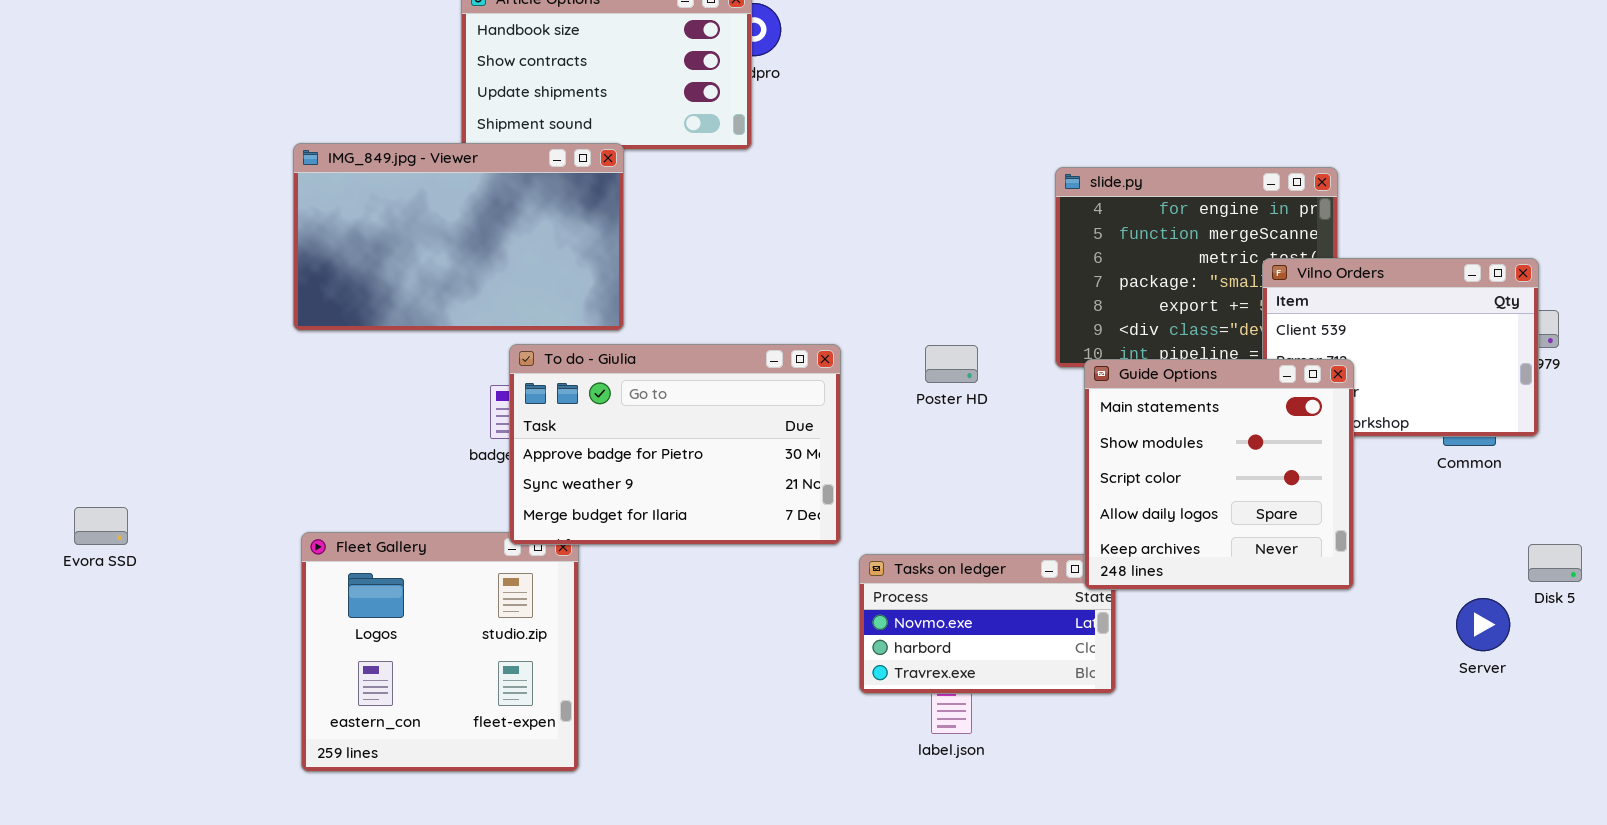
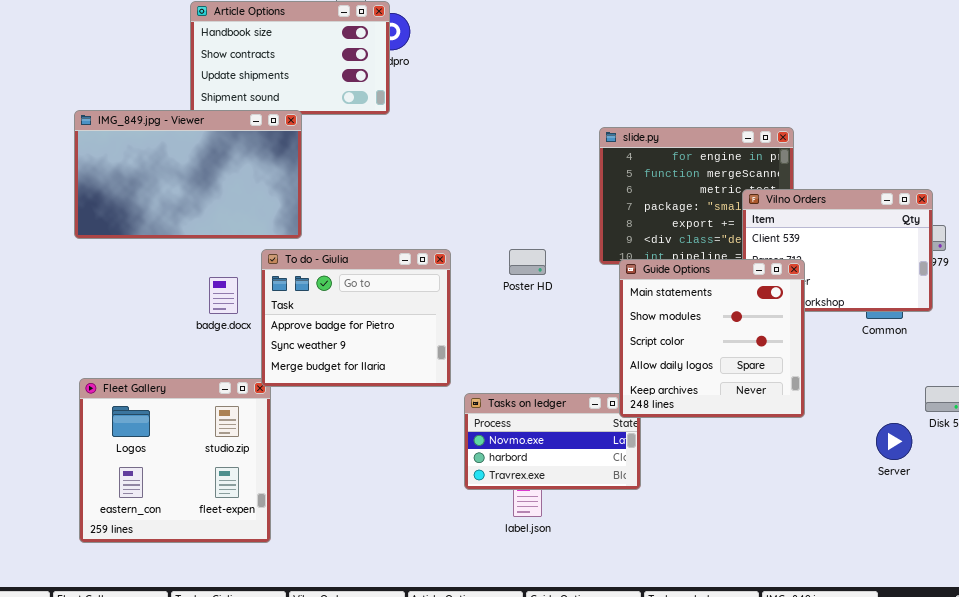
To do - Giulia: [509,344,841,545] -> [261,249,451,387], resized

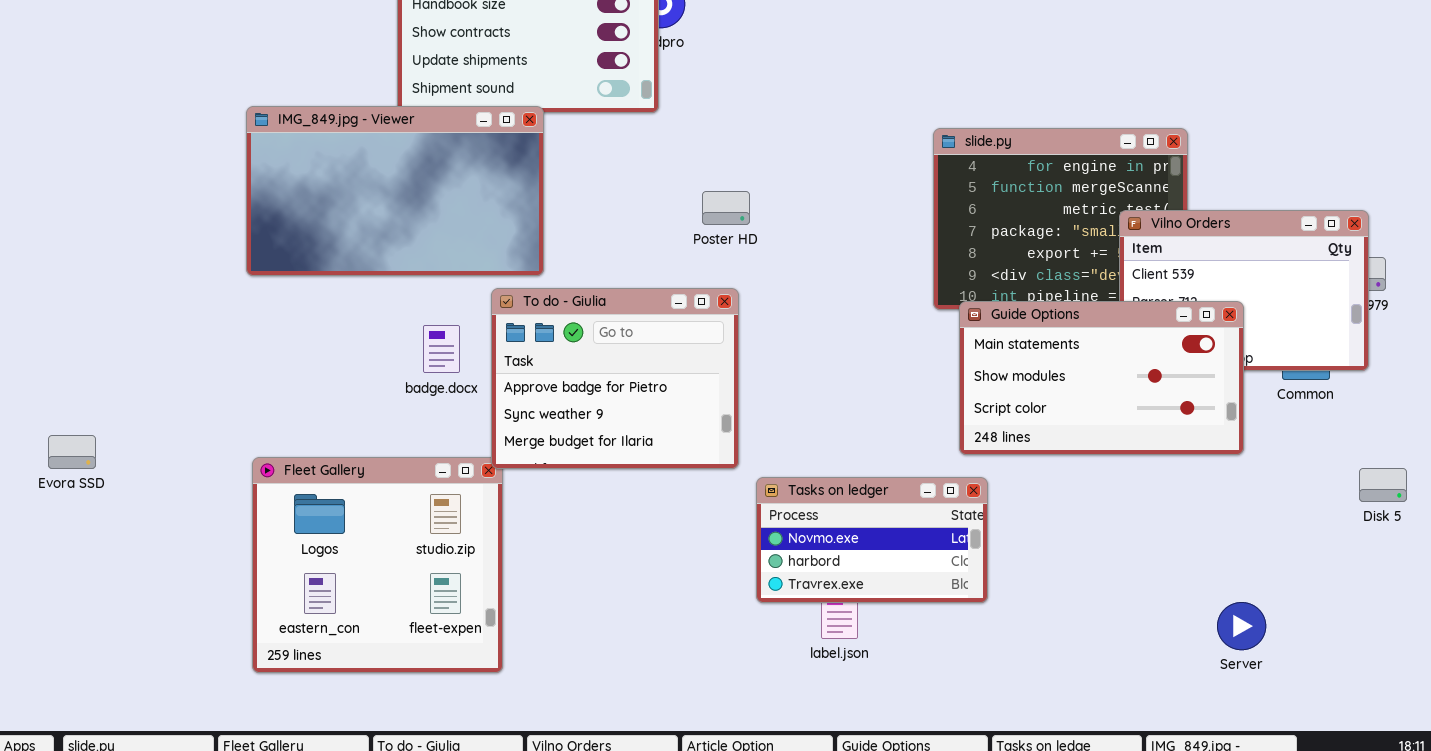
Poster HD: [509,249,546,275] -> [702,191,750,225], moved
Guide Options: [619,259,805,418] -> [959,301,1244,455], resized
Server: [876,423,912,460] -> [1217,602,1266,650], moved

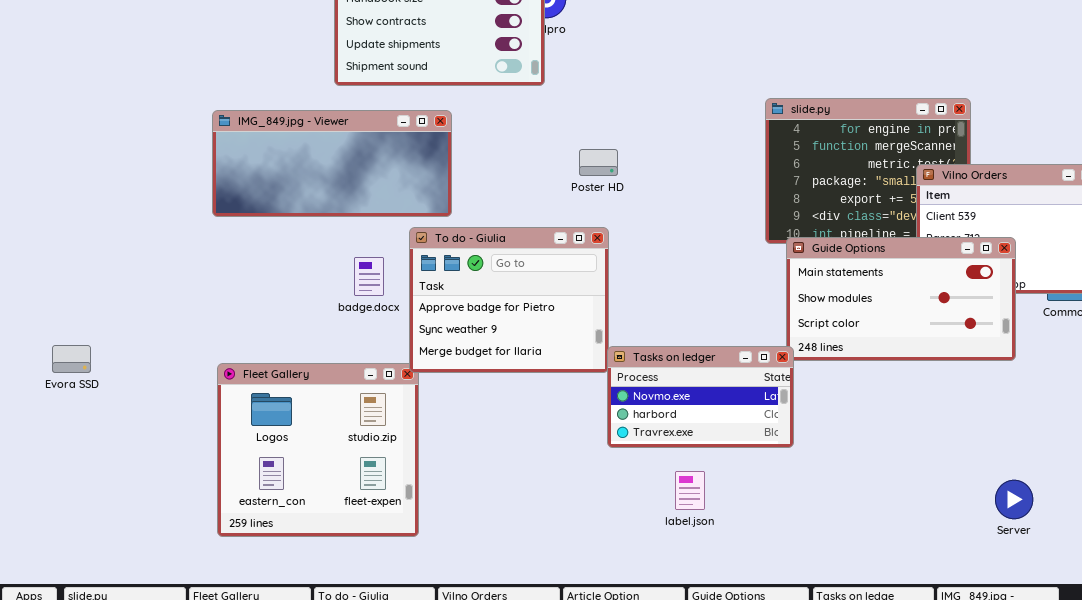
IMG_849.jpg - Viewer: [246,106,544,276] -> [212,110,452,217], resized
Tasks on ledger: [756,477,988,603] -> [607,346,794,448], moved

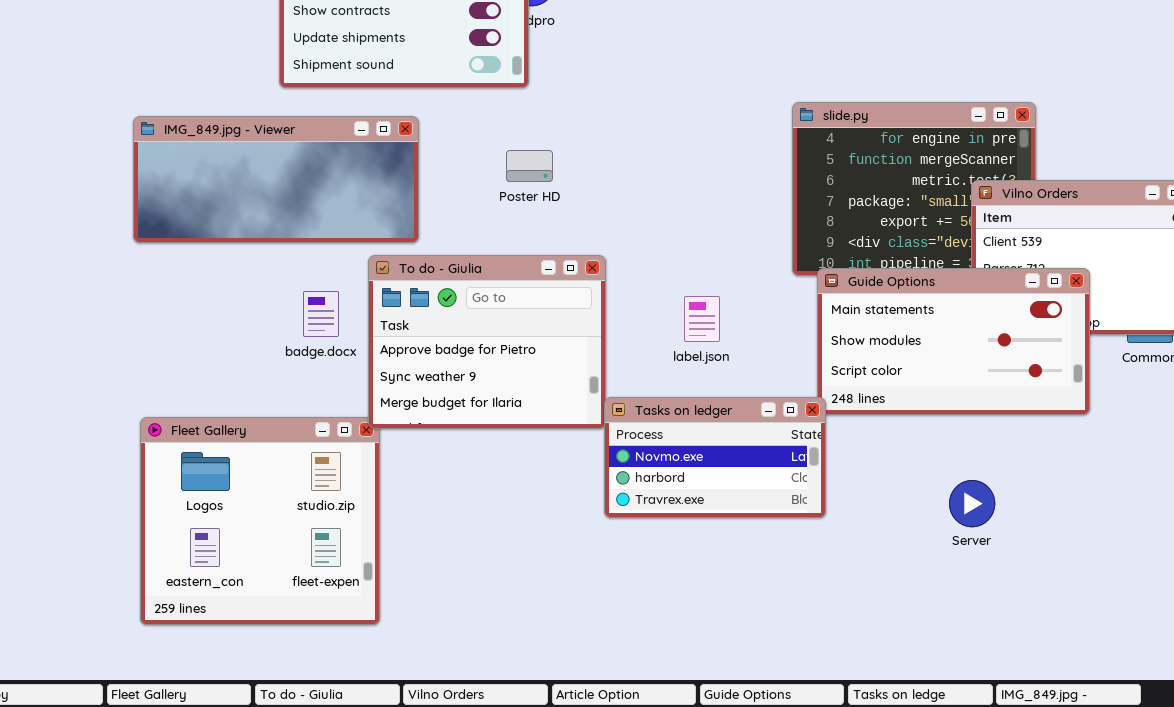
Poster HD: [579,149,618,176] -> [506,150,553,182], moved
label.json: [675,471,705,510] -> [684,296,720,342], moved
Server: [995,480,1033,519] -> [949,480,995,527], moved

